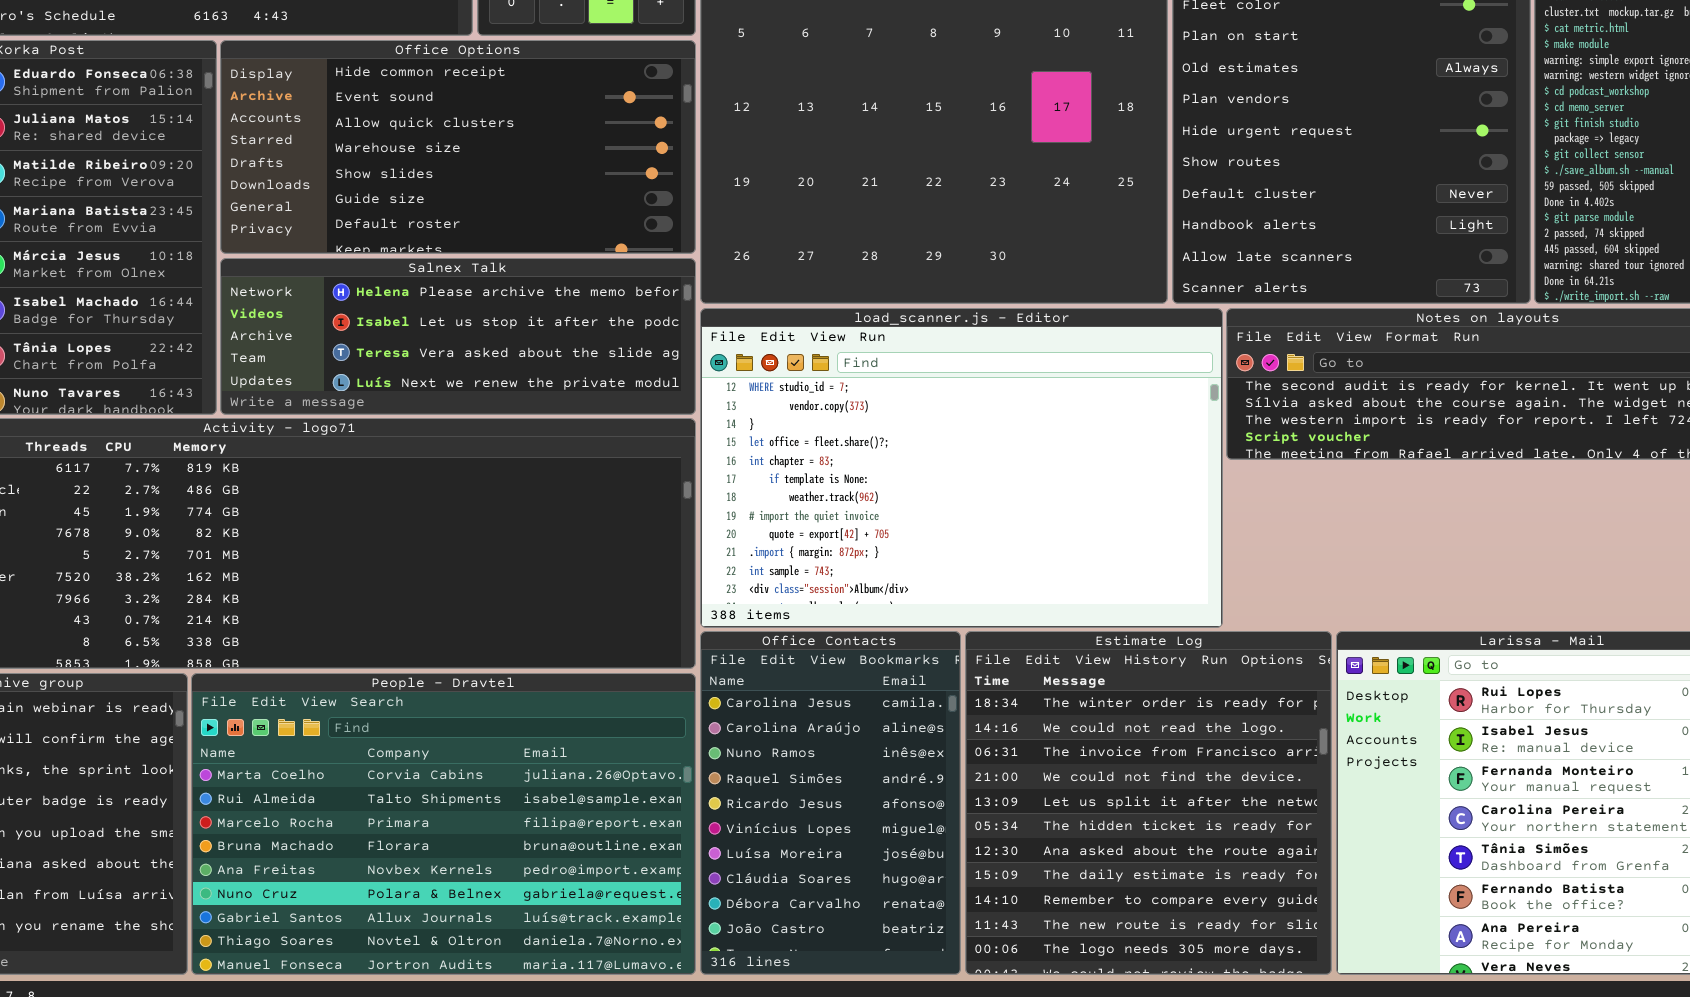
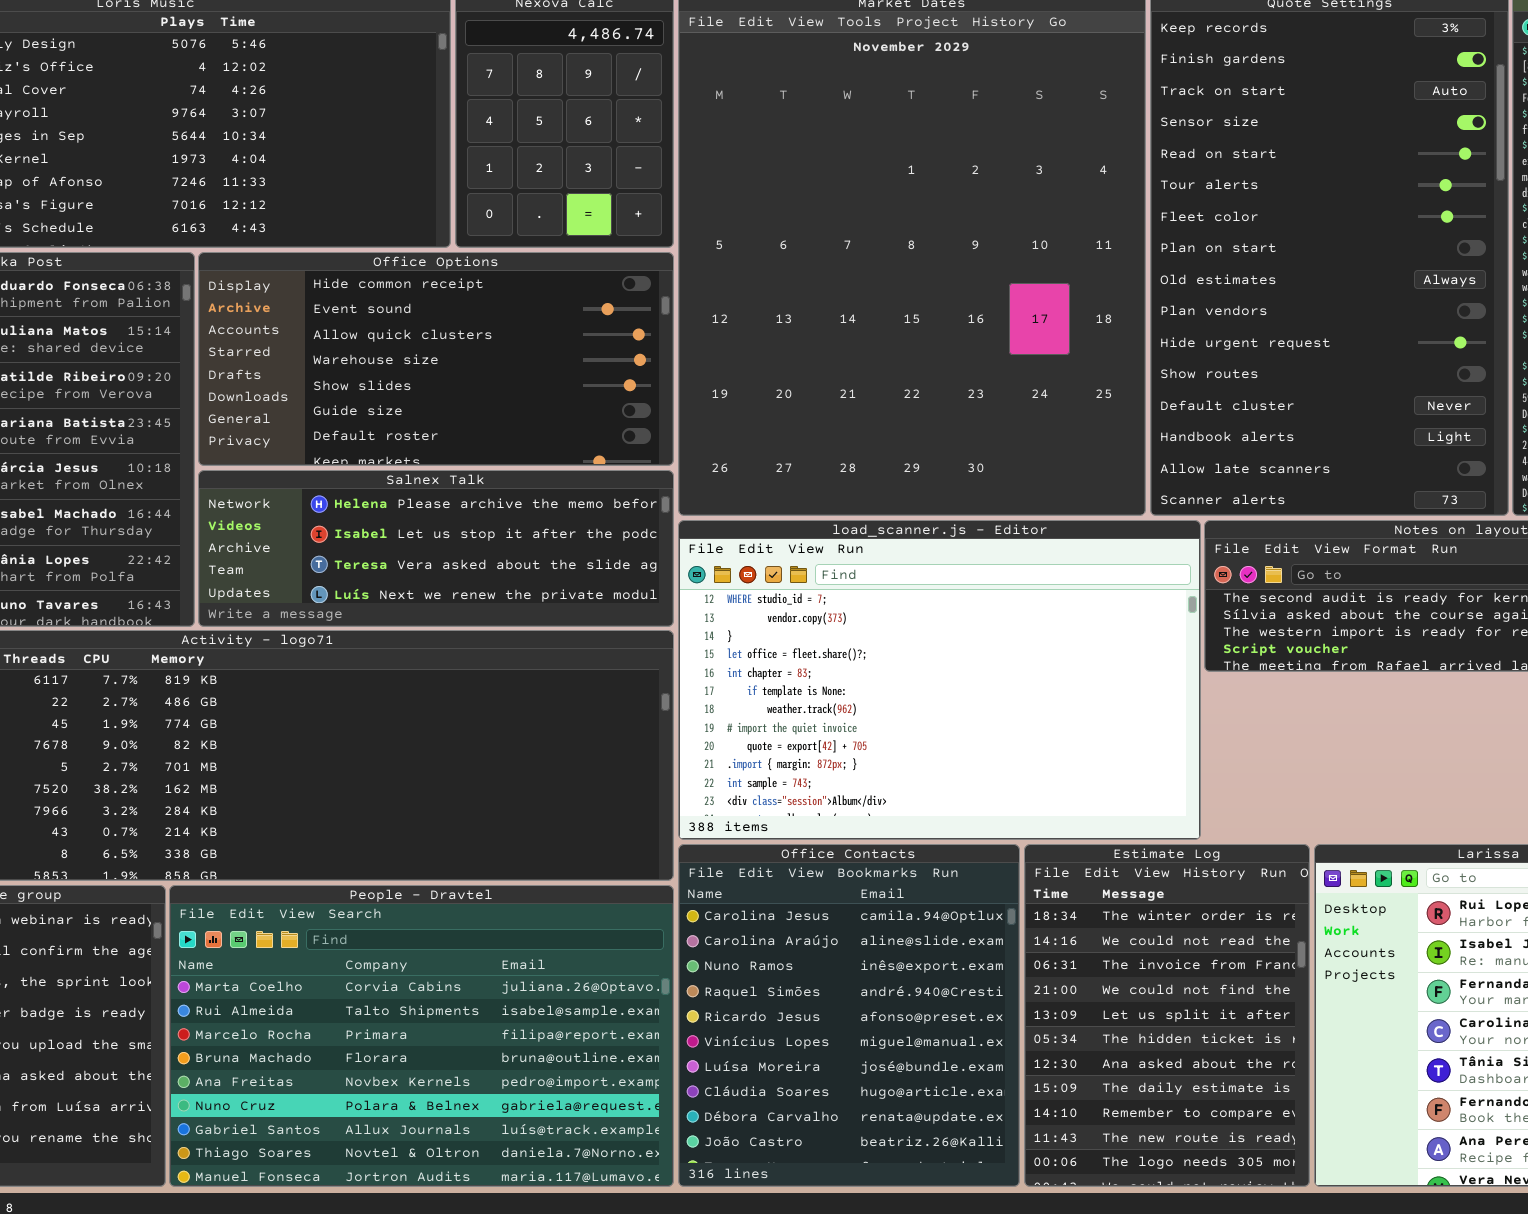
Office Contacts: [700,631,961,975] -> [678,844,1020,1187], resized
Estimate Log: [965,631,1332,975] -> [1024,844,1310,1187], resized

